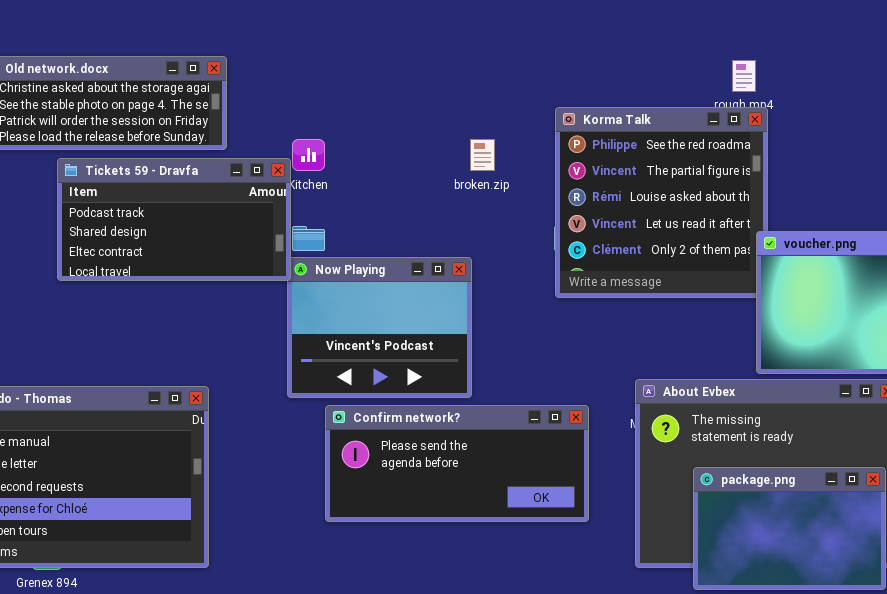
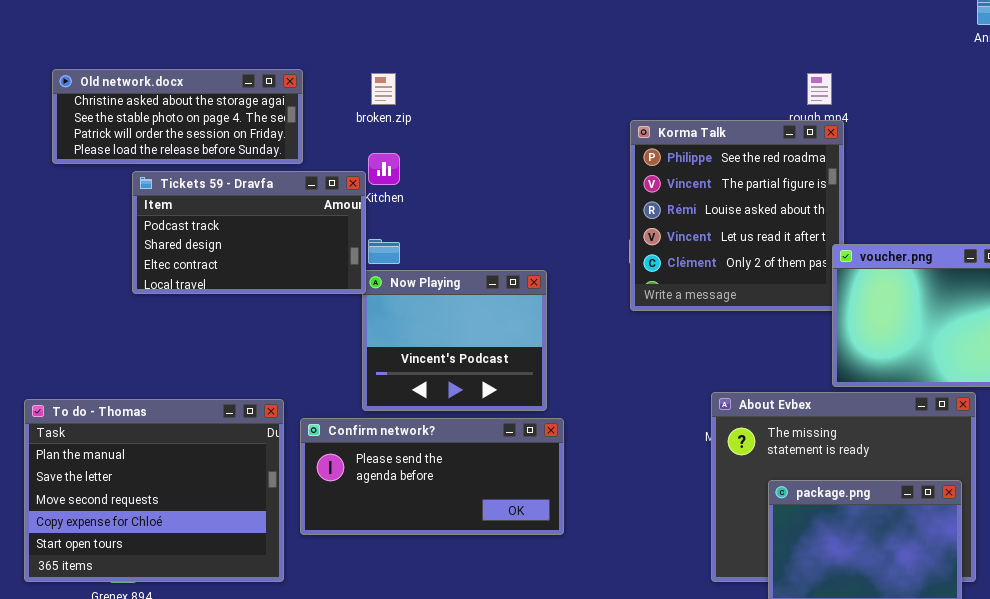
broken.zip: [470,139,495,171] -> [371,73,396,105], moved
Confirm network?: [325,405,589,522] -> [300,418,564,535], moved

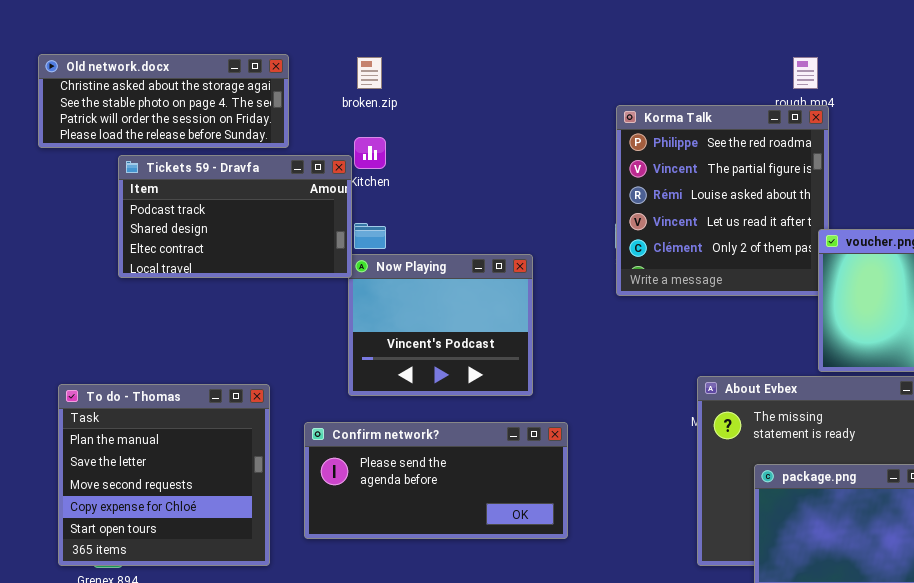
To do - Thomas: [24,399,284,582] -> [58,384,270,566], resized
Confirm network?: [300,418,564,535] -> [304,422,568,539], moved

